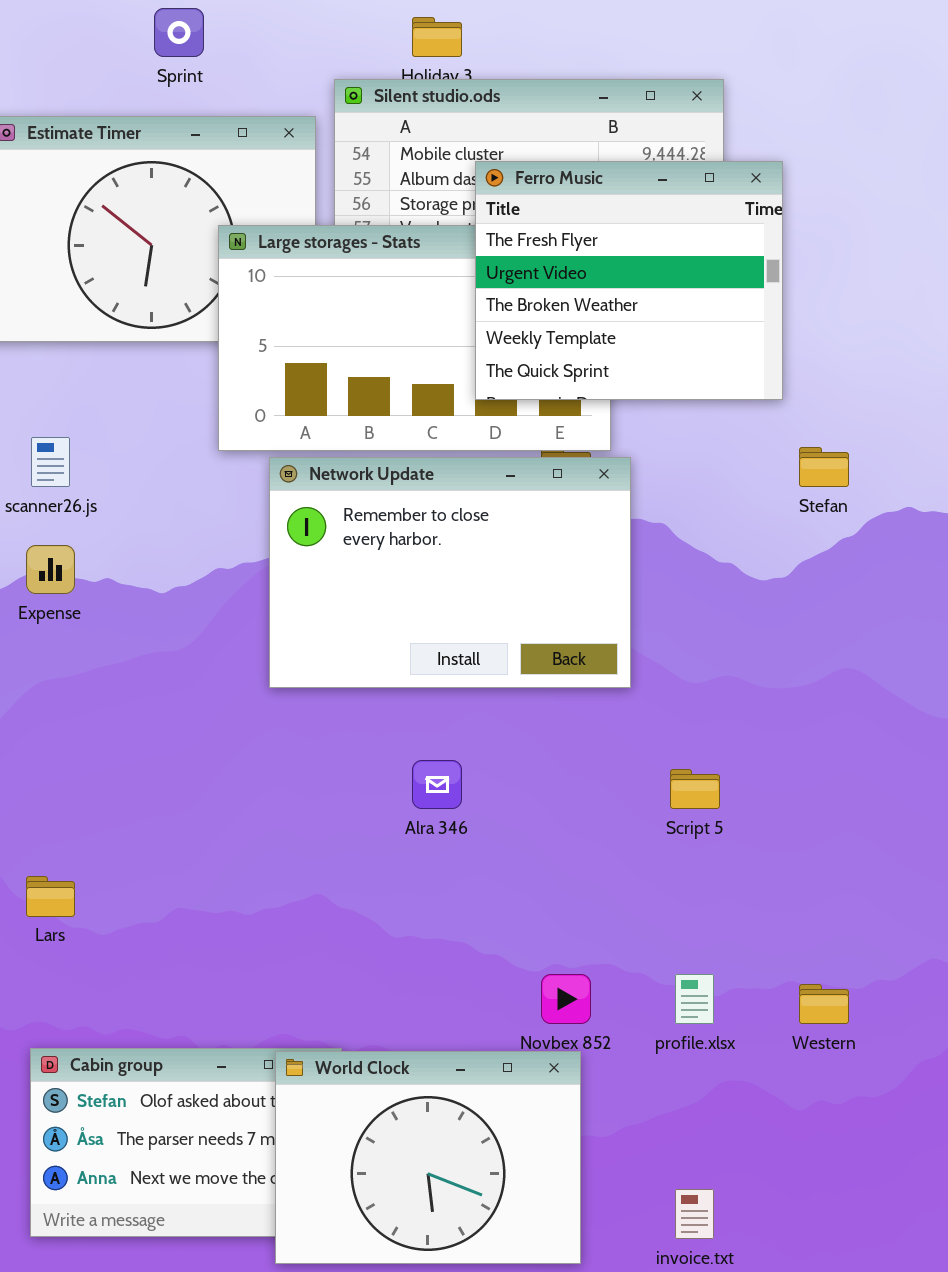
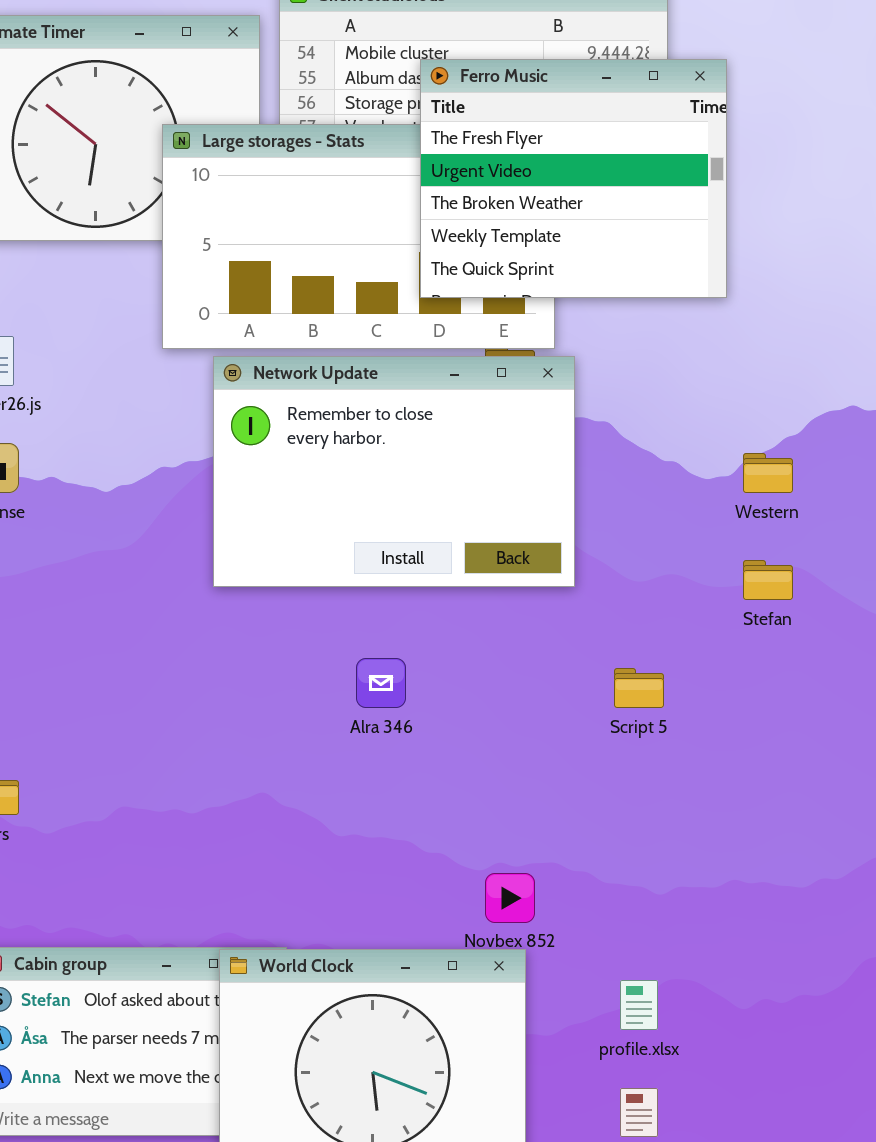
Stefan: [799,447,849,487] -> [743,560,793,600], moved
profile.xlsx: [675,974,714,1024] -> [620,980,658,1030], moved
Western: [799,984,849,1024] -> [743,453,793,493], moved

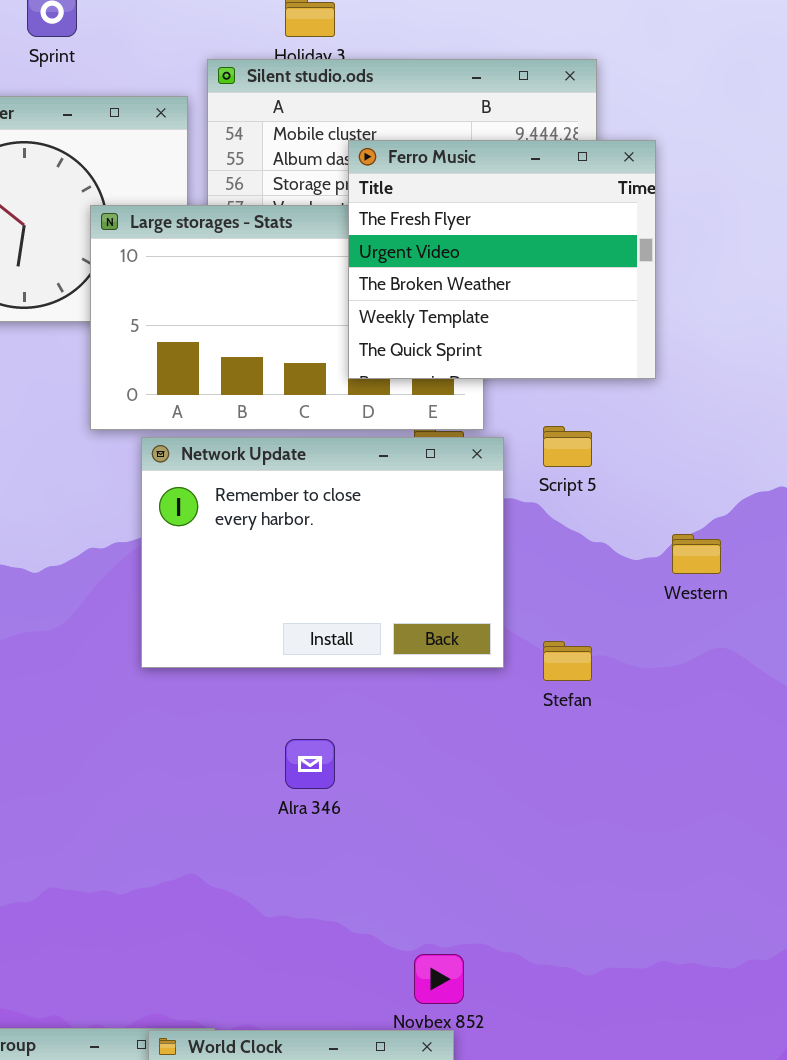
Stefan: [743,560,793,600] -> [543,641,592,681], moved
Script 5: [614,668,664,708] -> [543,426,592,467], moved

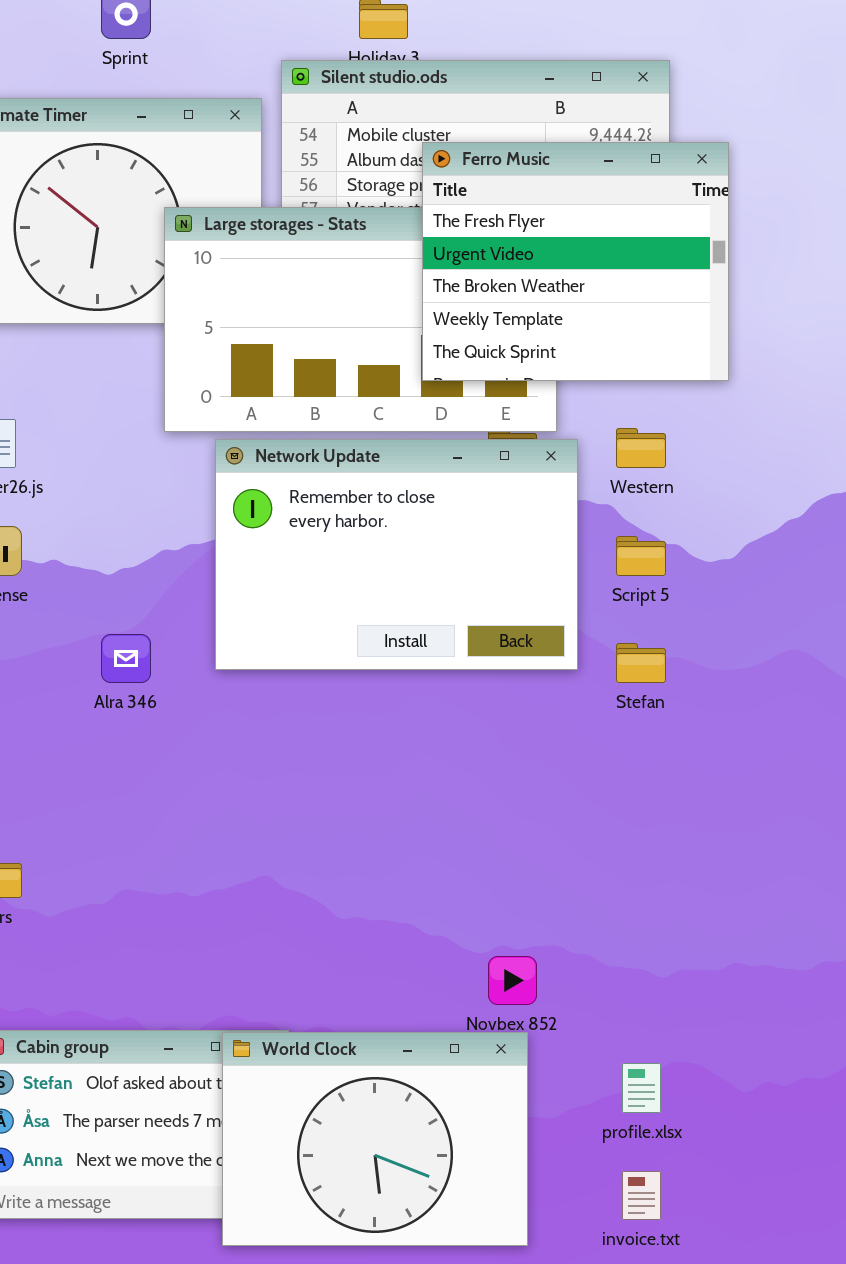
Script 5: [543,426,592,467] -> [616,536,666,576], moved
Western: [672,534,721,574] -> [616,428,666,468], moved
Alra 346: [285,739,335,789] -> [101,634,151,683], moved

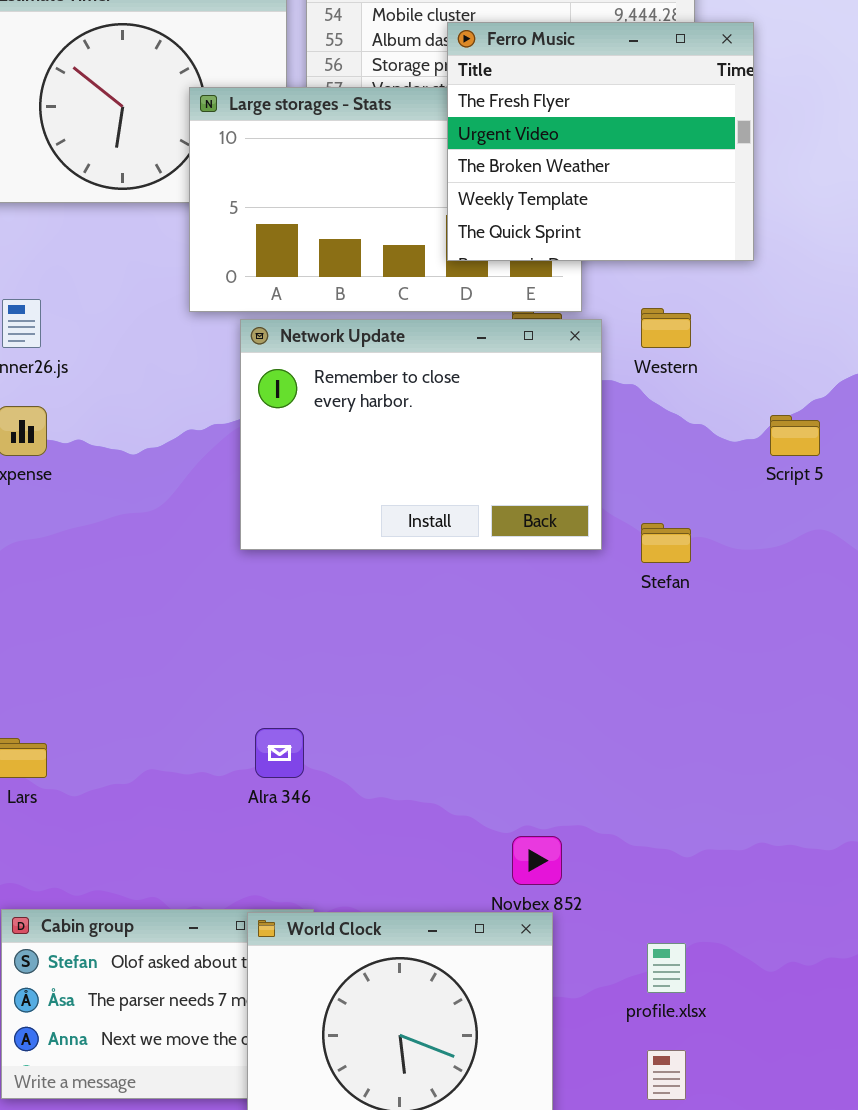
Script 5: [616,536,666,576] -> [770,415,820,456], moved
Alra 346: [101,634,151,683] -> [255,728,304,778], moved

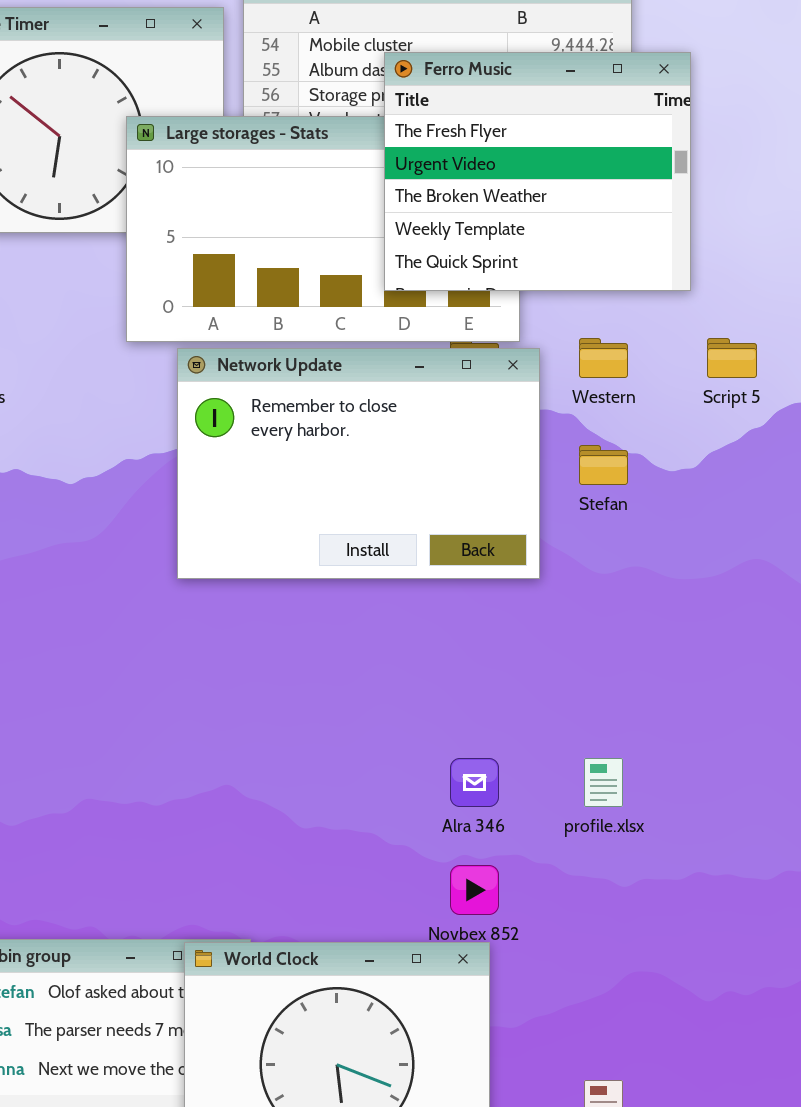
Script 5: [770,415,820,456] -> [707,338,757,378], moved
Stefan: [641,523,691,563] -> [579,445,628,485], moved
Alra 346: [255,728,304,778] -> [450,758,499,807], moved
profile.xlsx: [647,943,686,993] -> [584,758,623,807], moved

